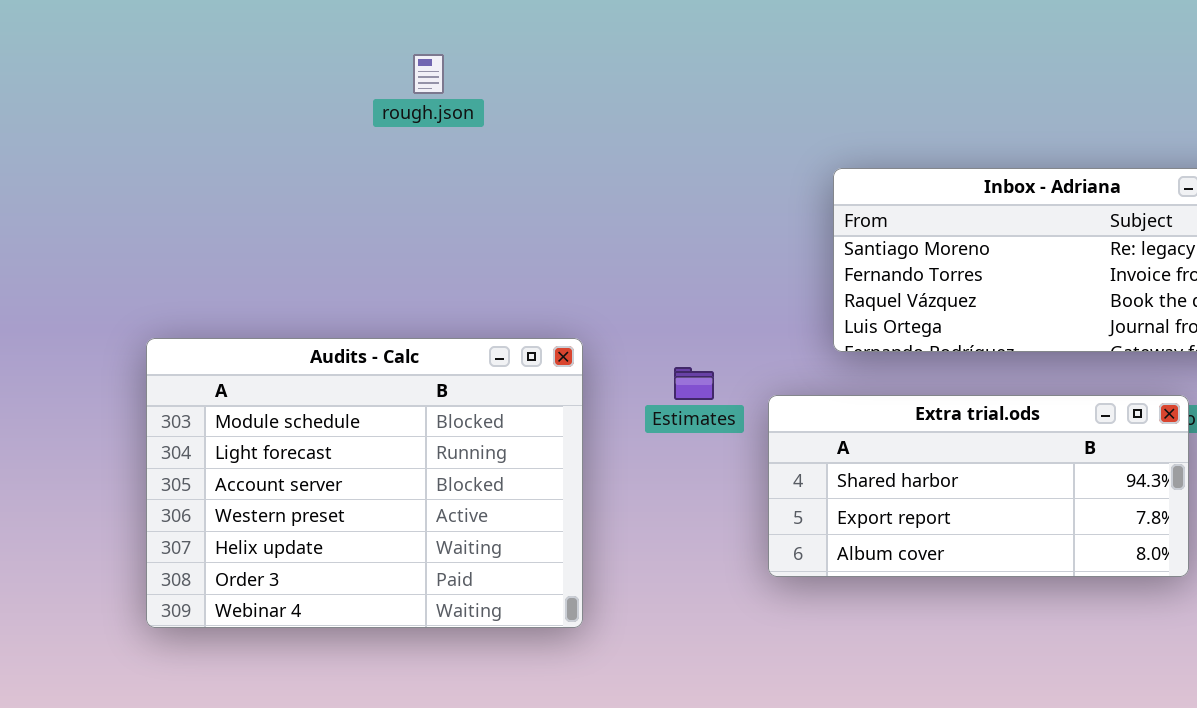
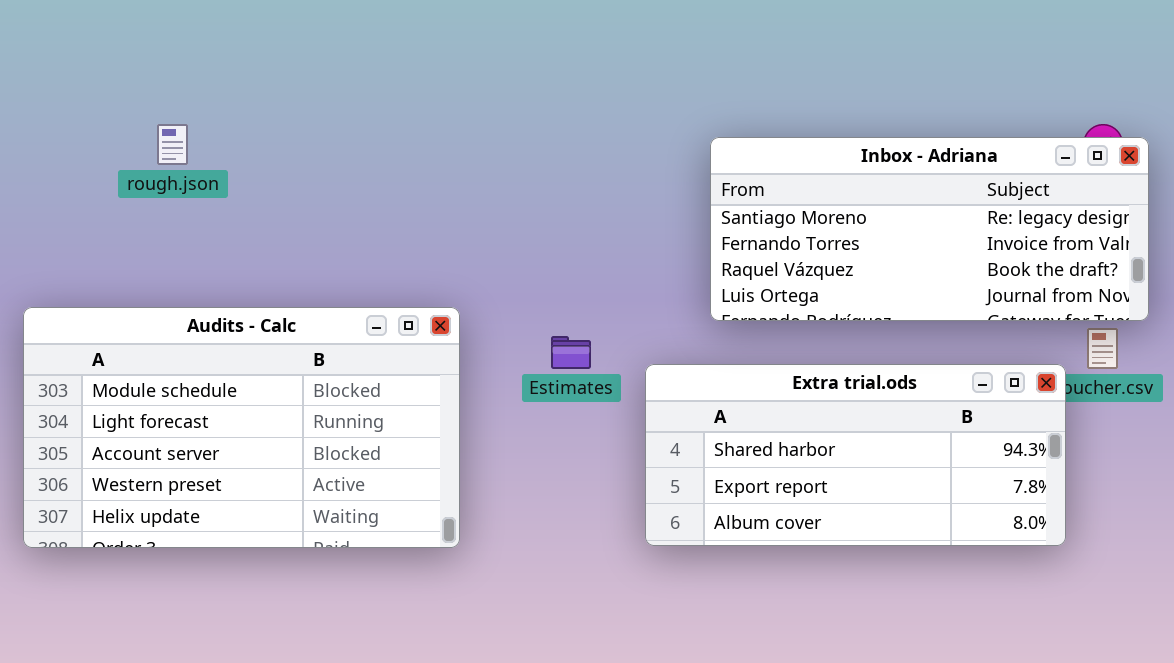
rough.json: [413,54,444,94] -> [157,124,188,165], moved
Audits - Calc: [146,338,583,628] -> [23,307,460,548], resized

